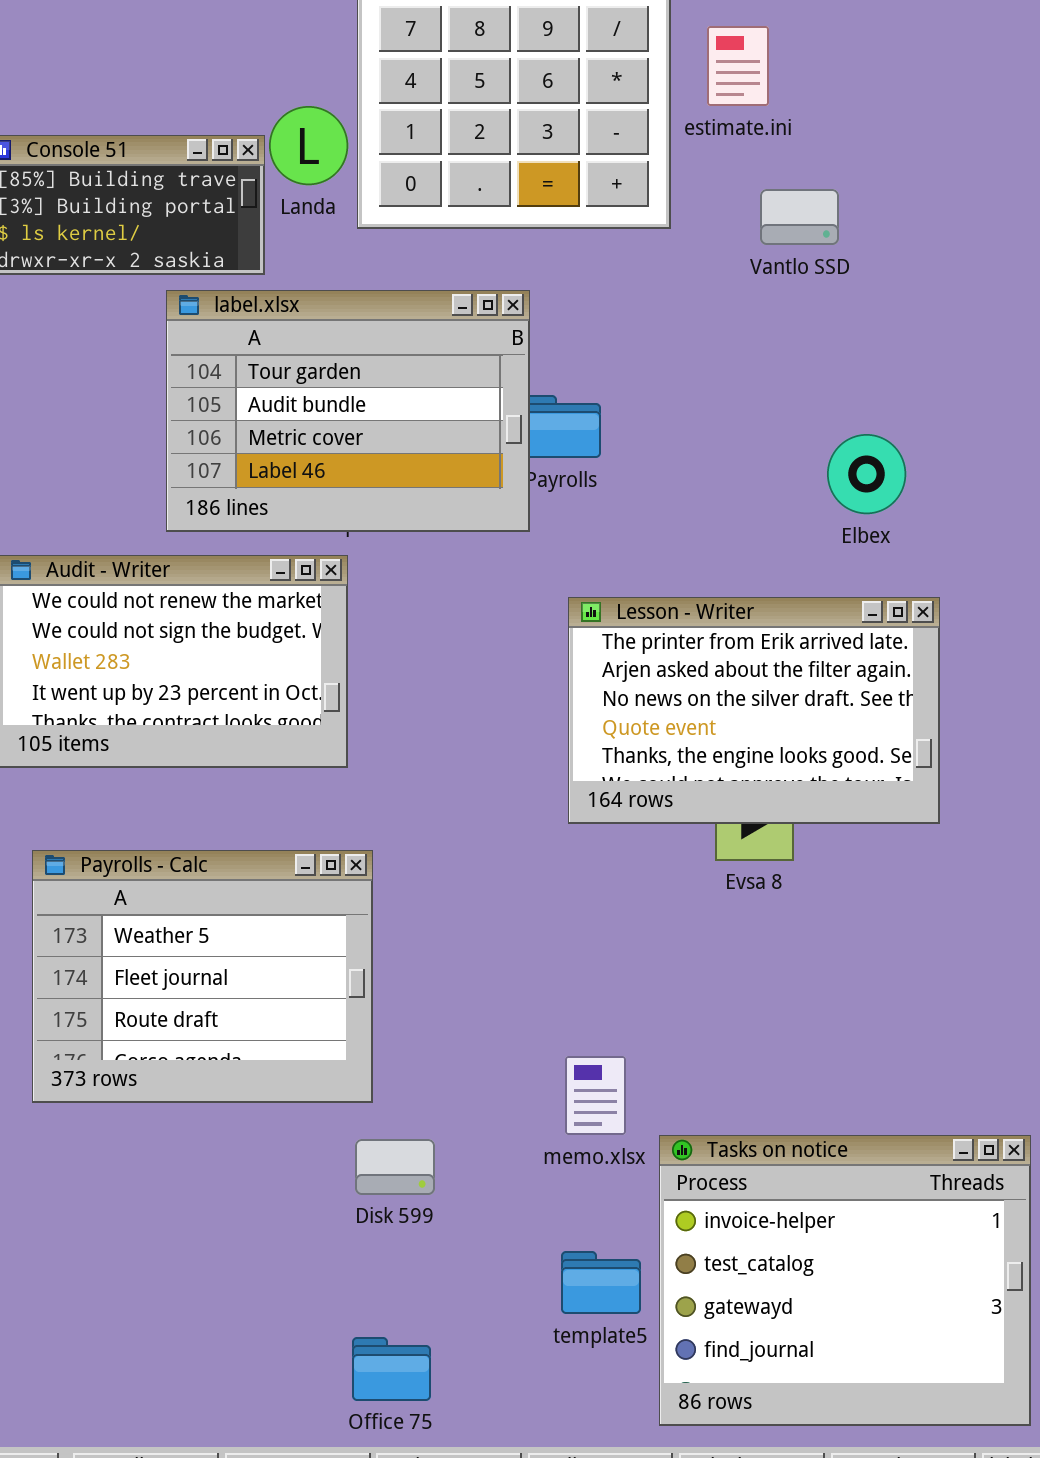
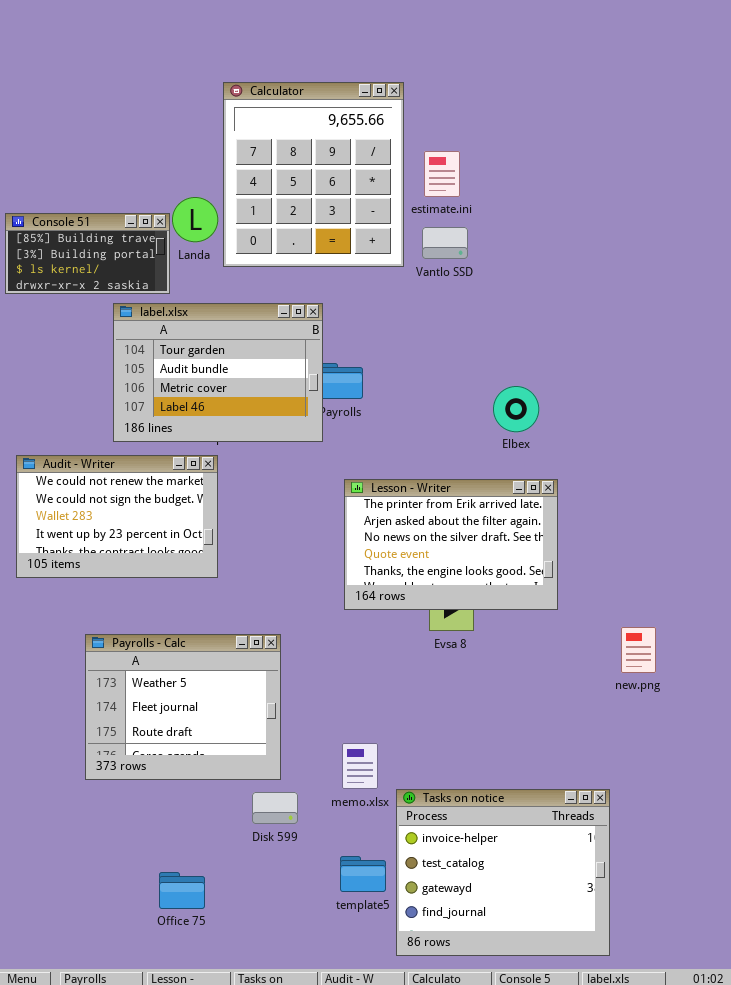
Vantlo SSD: [760,189,839,245] -> [422,227,468,259], moved
Payrolls - Calc: [32,850,373,1103] -> [85,634,281,780], moved
Disk 599: [355,1139,435,1195] -> [252,792,298,824], moved
Office 75: [352,1337,431,1401] -> [159,872,205,909], moved

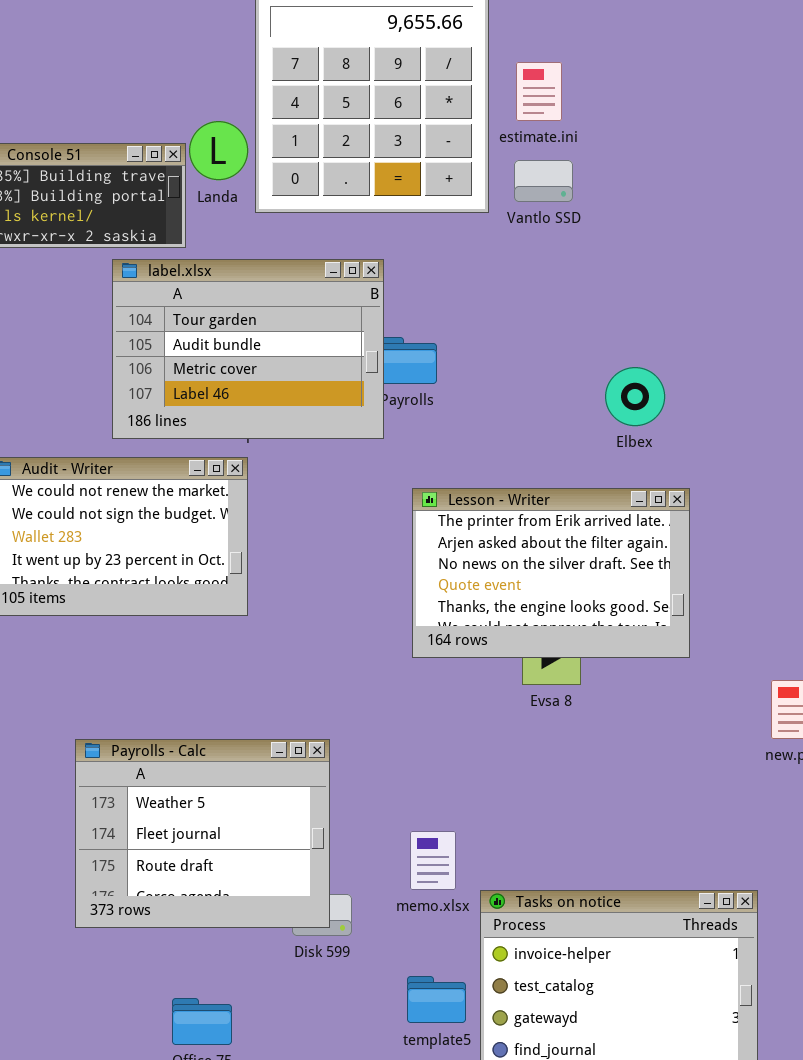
Payrolls - Calc: [85,634,281,780] -> [75,739,330,928], moved

